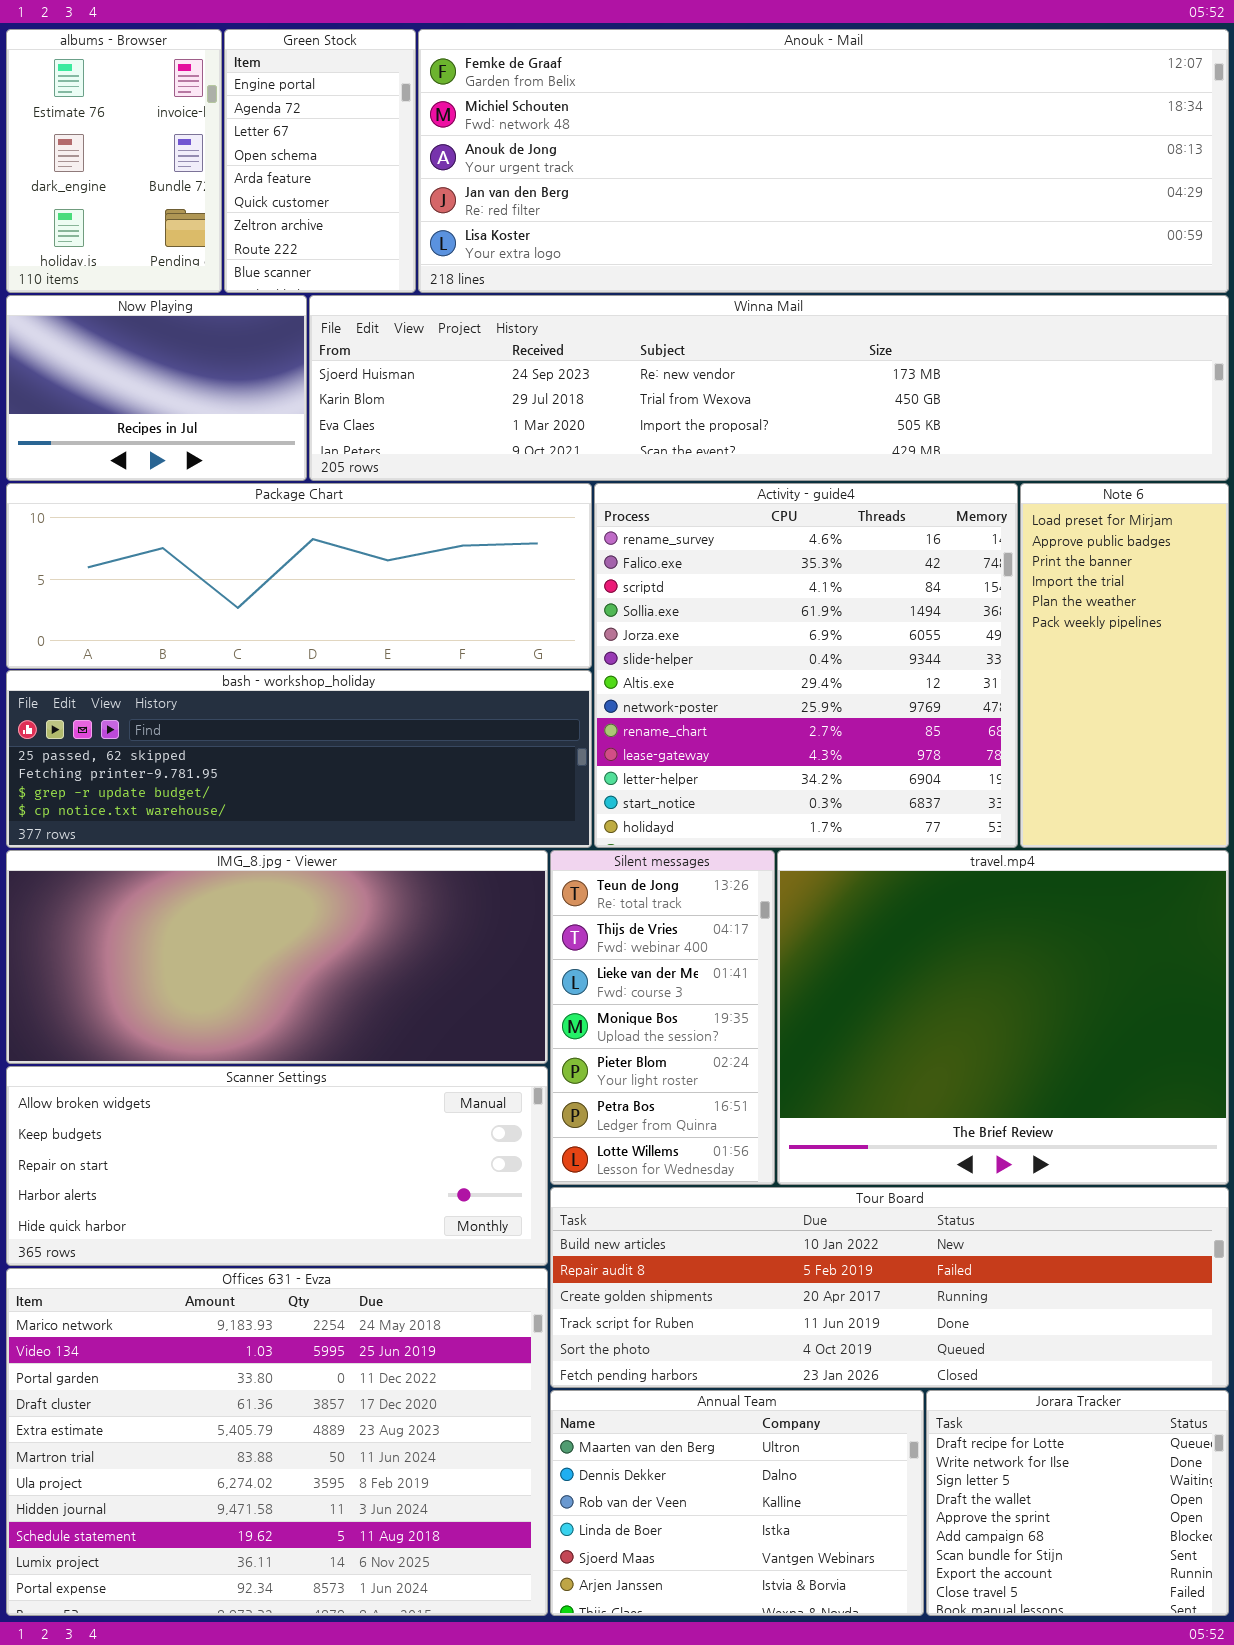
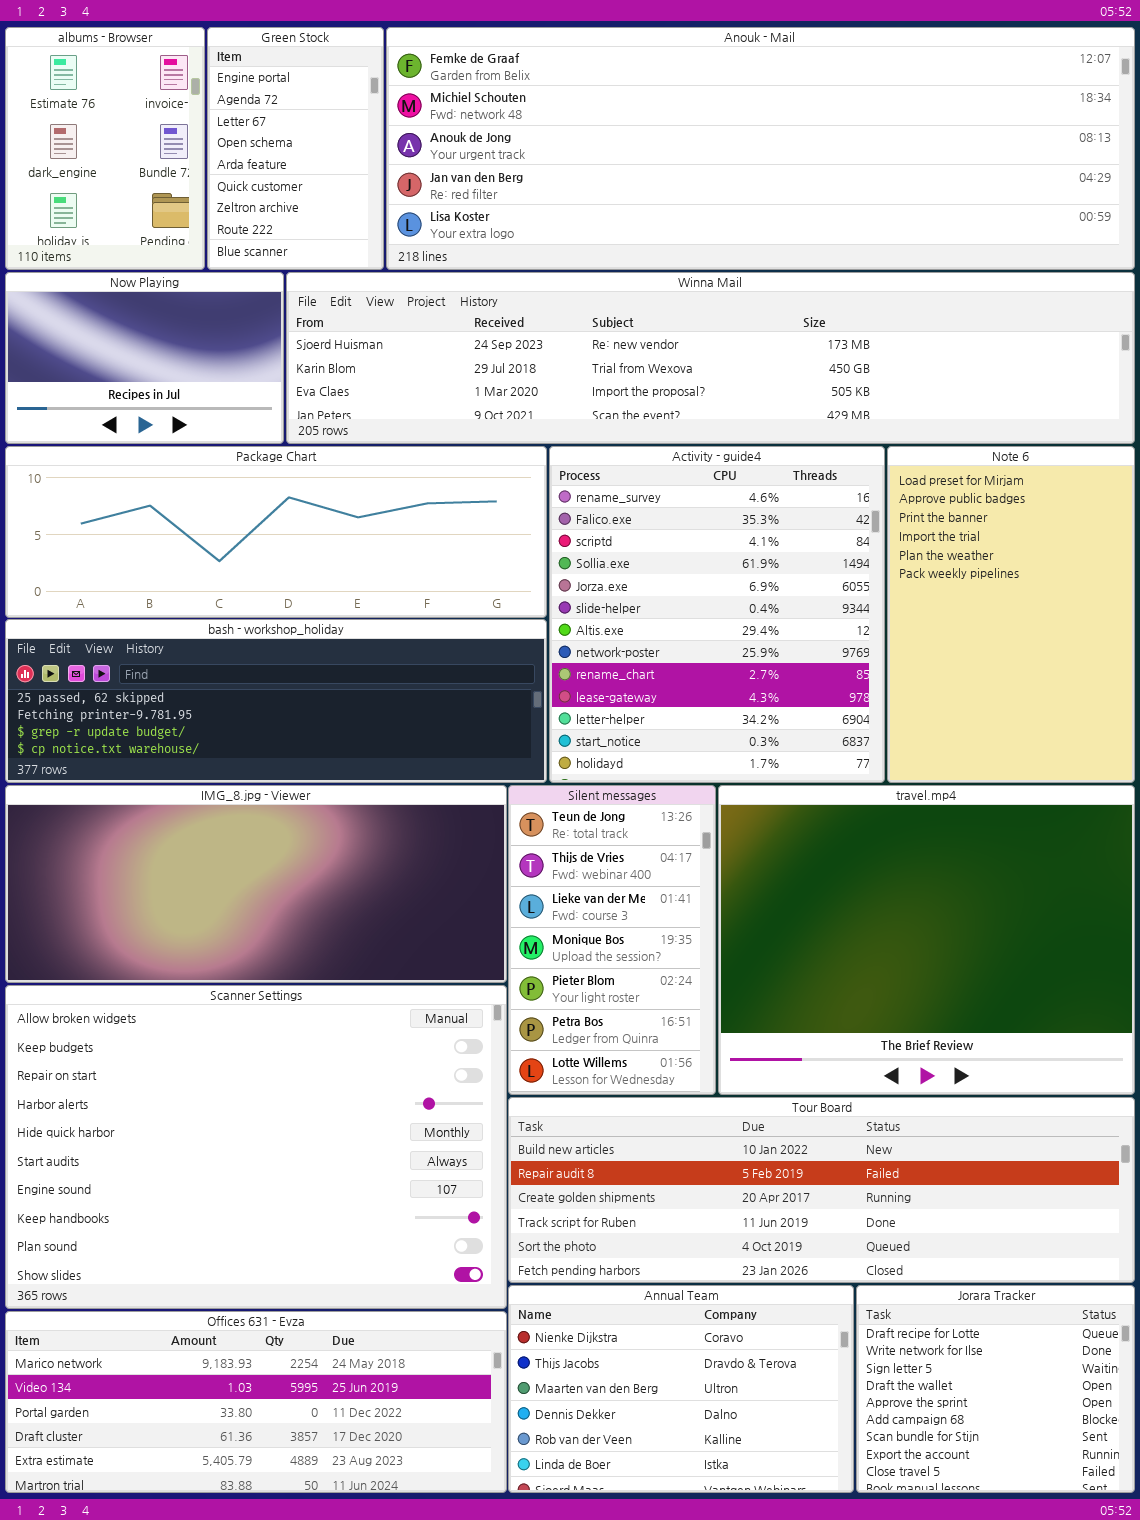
Activity - guide4: [594,483,1018,848] -> [549,446,885,783], resized
Note 6: [1020,483,1229,848] -> [887,446,1135,783], resized
Scanner Settings: [6,1066,548,1266] -> [5,985,507,1309], resized
Offices 631 - Evza: [6,1268,548,1616] -> [5,1311,507,1493], resized
Annual Team: [550,1390,924,1616] -> [508,1285,854,1493], scrolled up 2 rows

